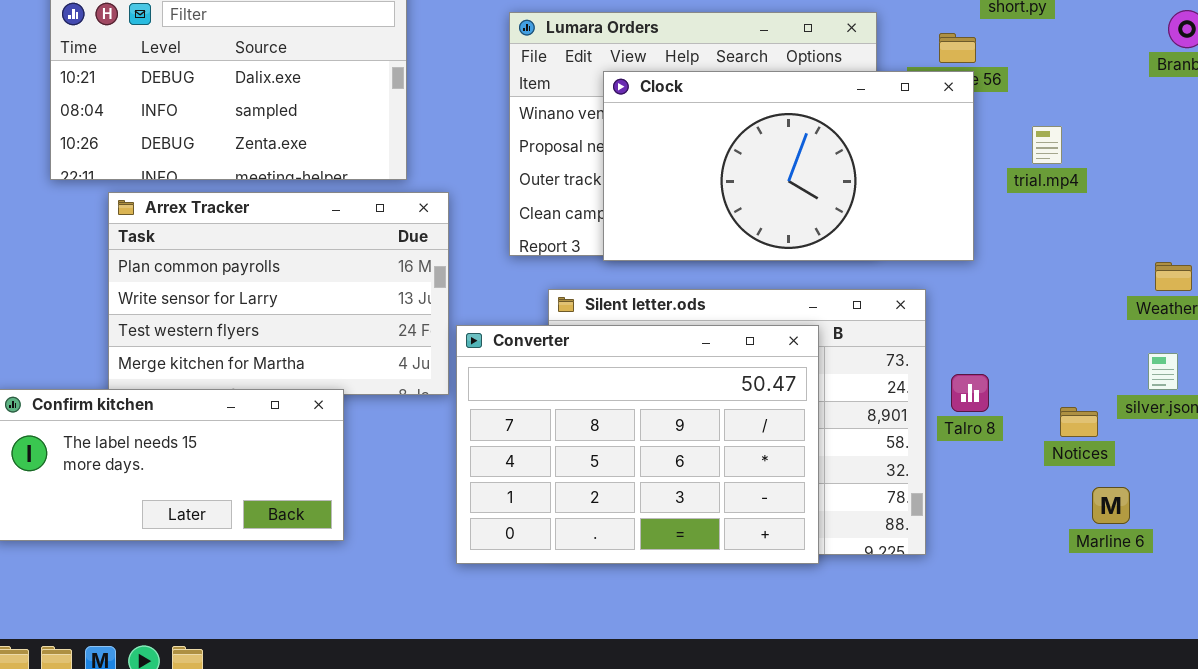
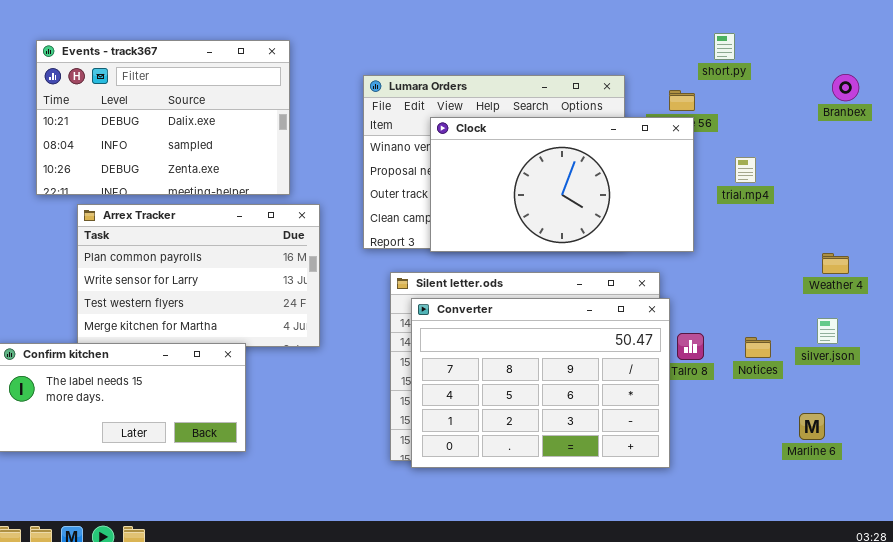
Converter: [456,325,819,564] -> [411,298,670,468], moved
Notices: [1060,407,1098,437] -> [745,337,771,358], moved
Marline 6: [1092,487,1130,524] -> [799,413,825,440], moved

